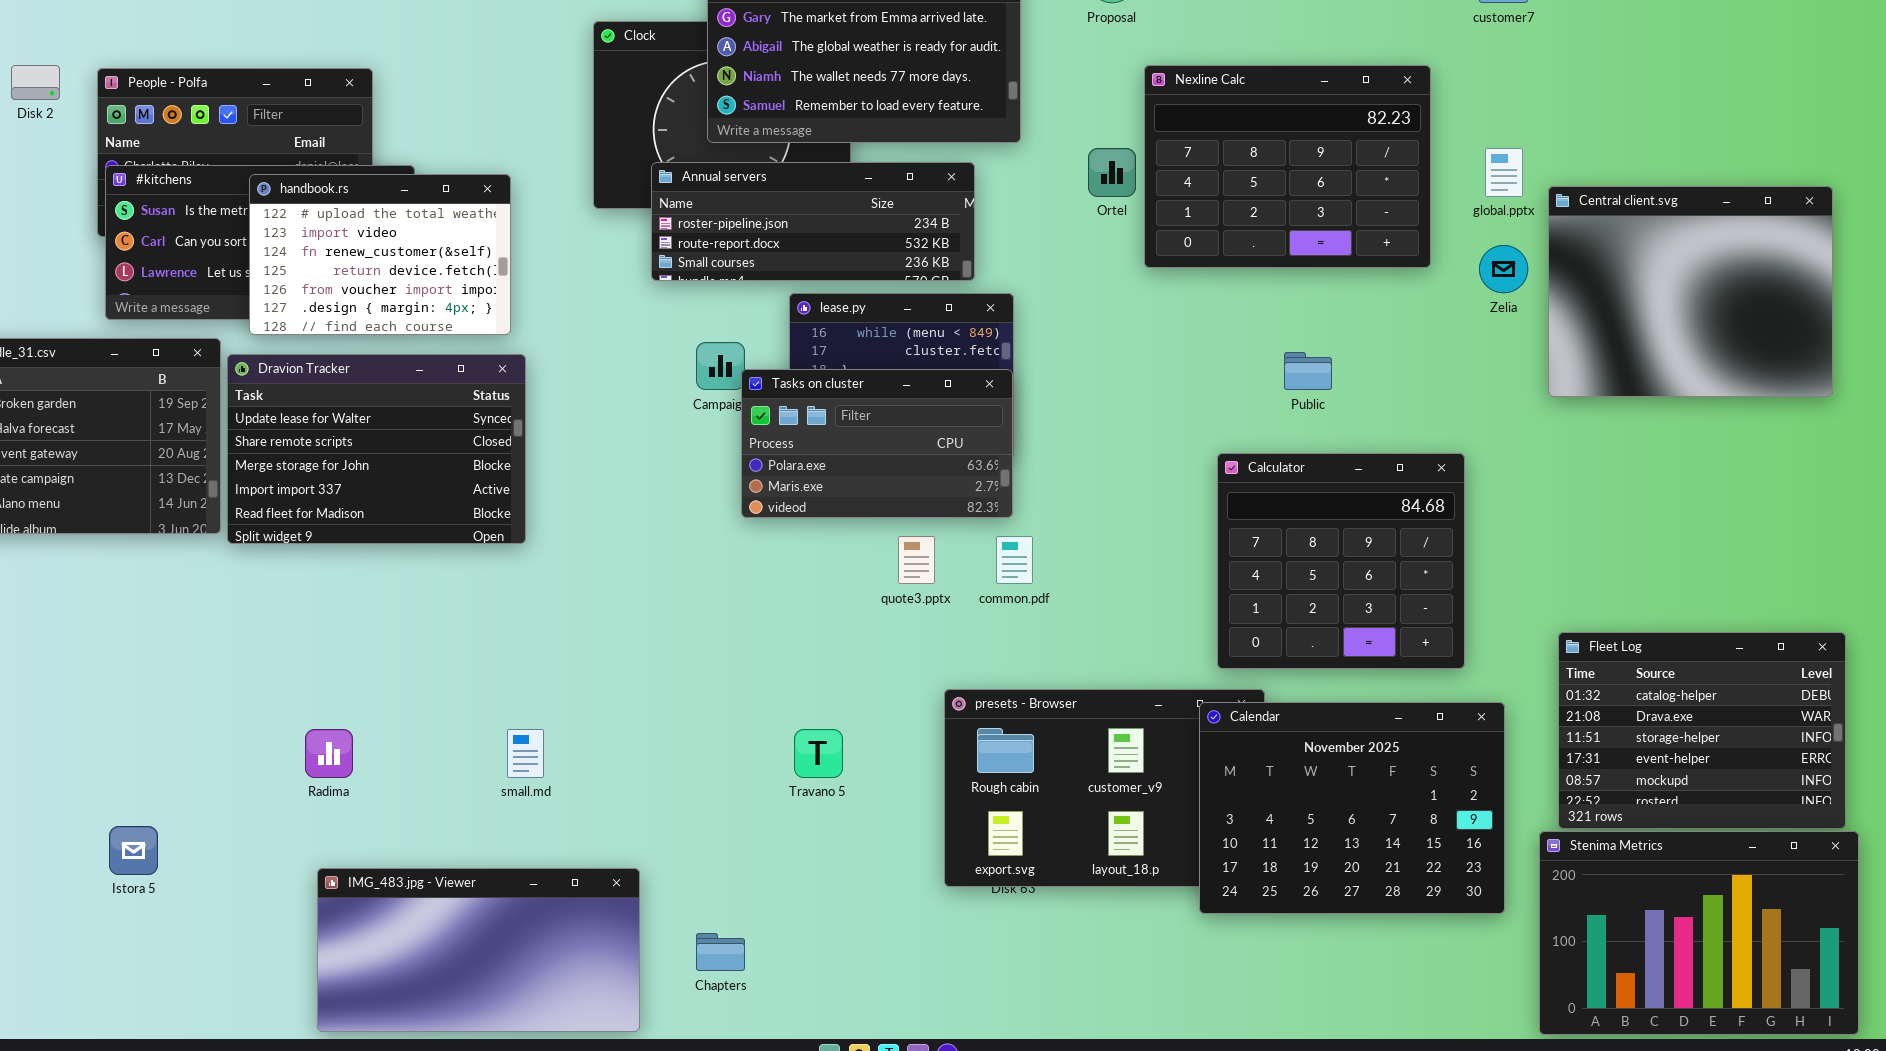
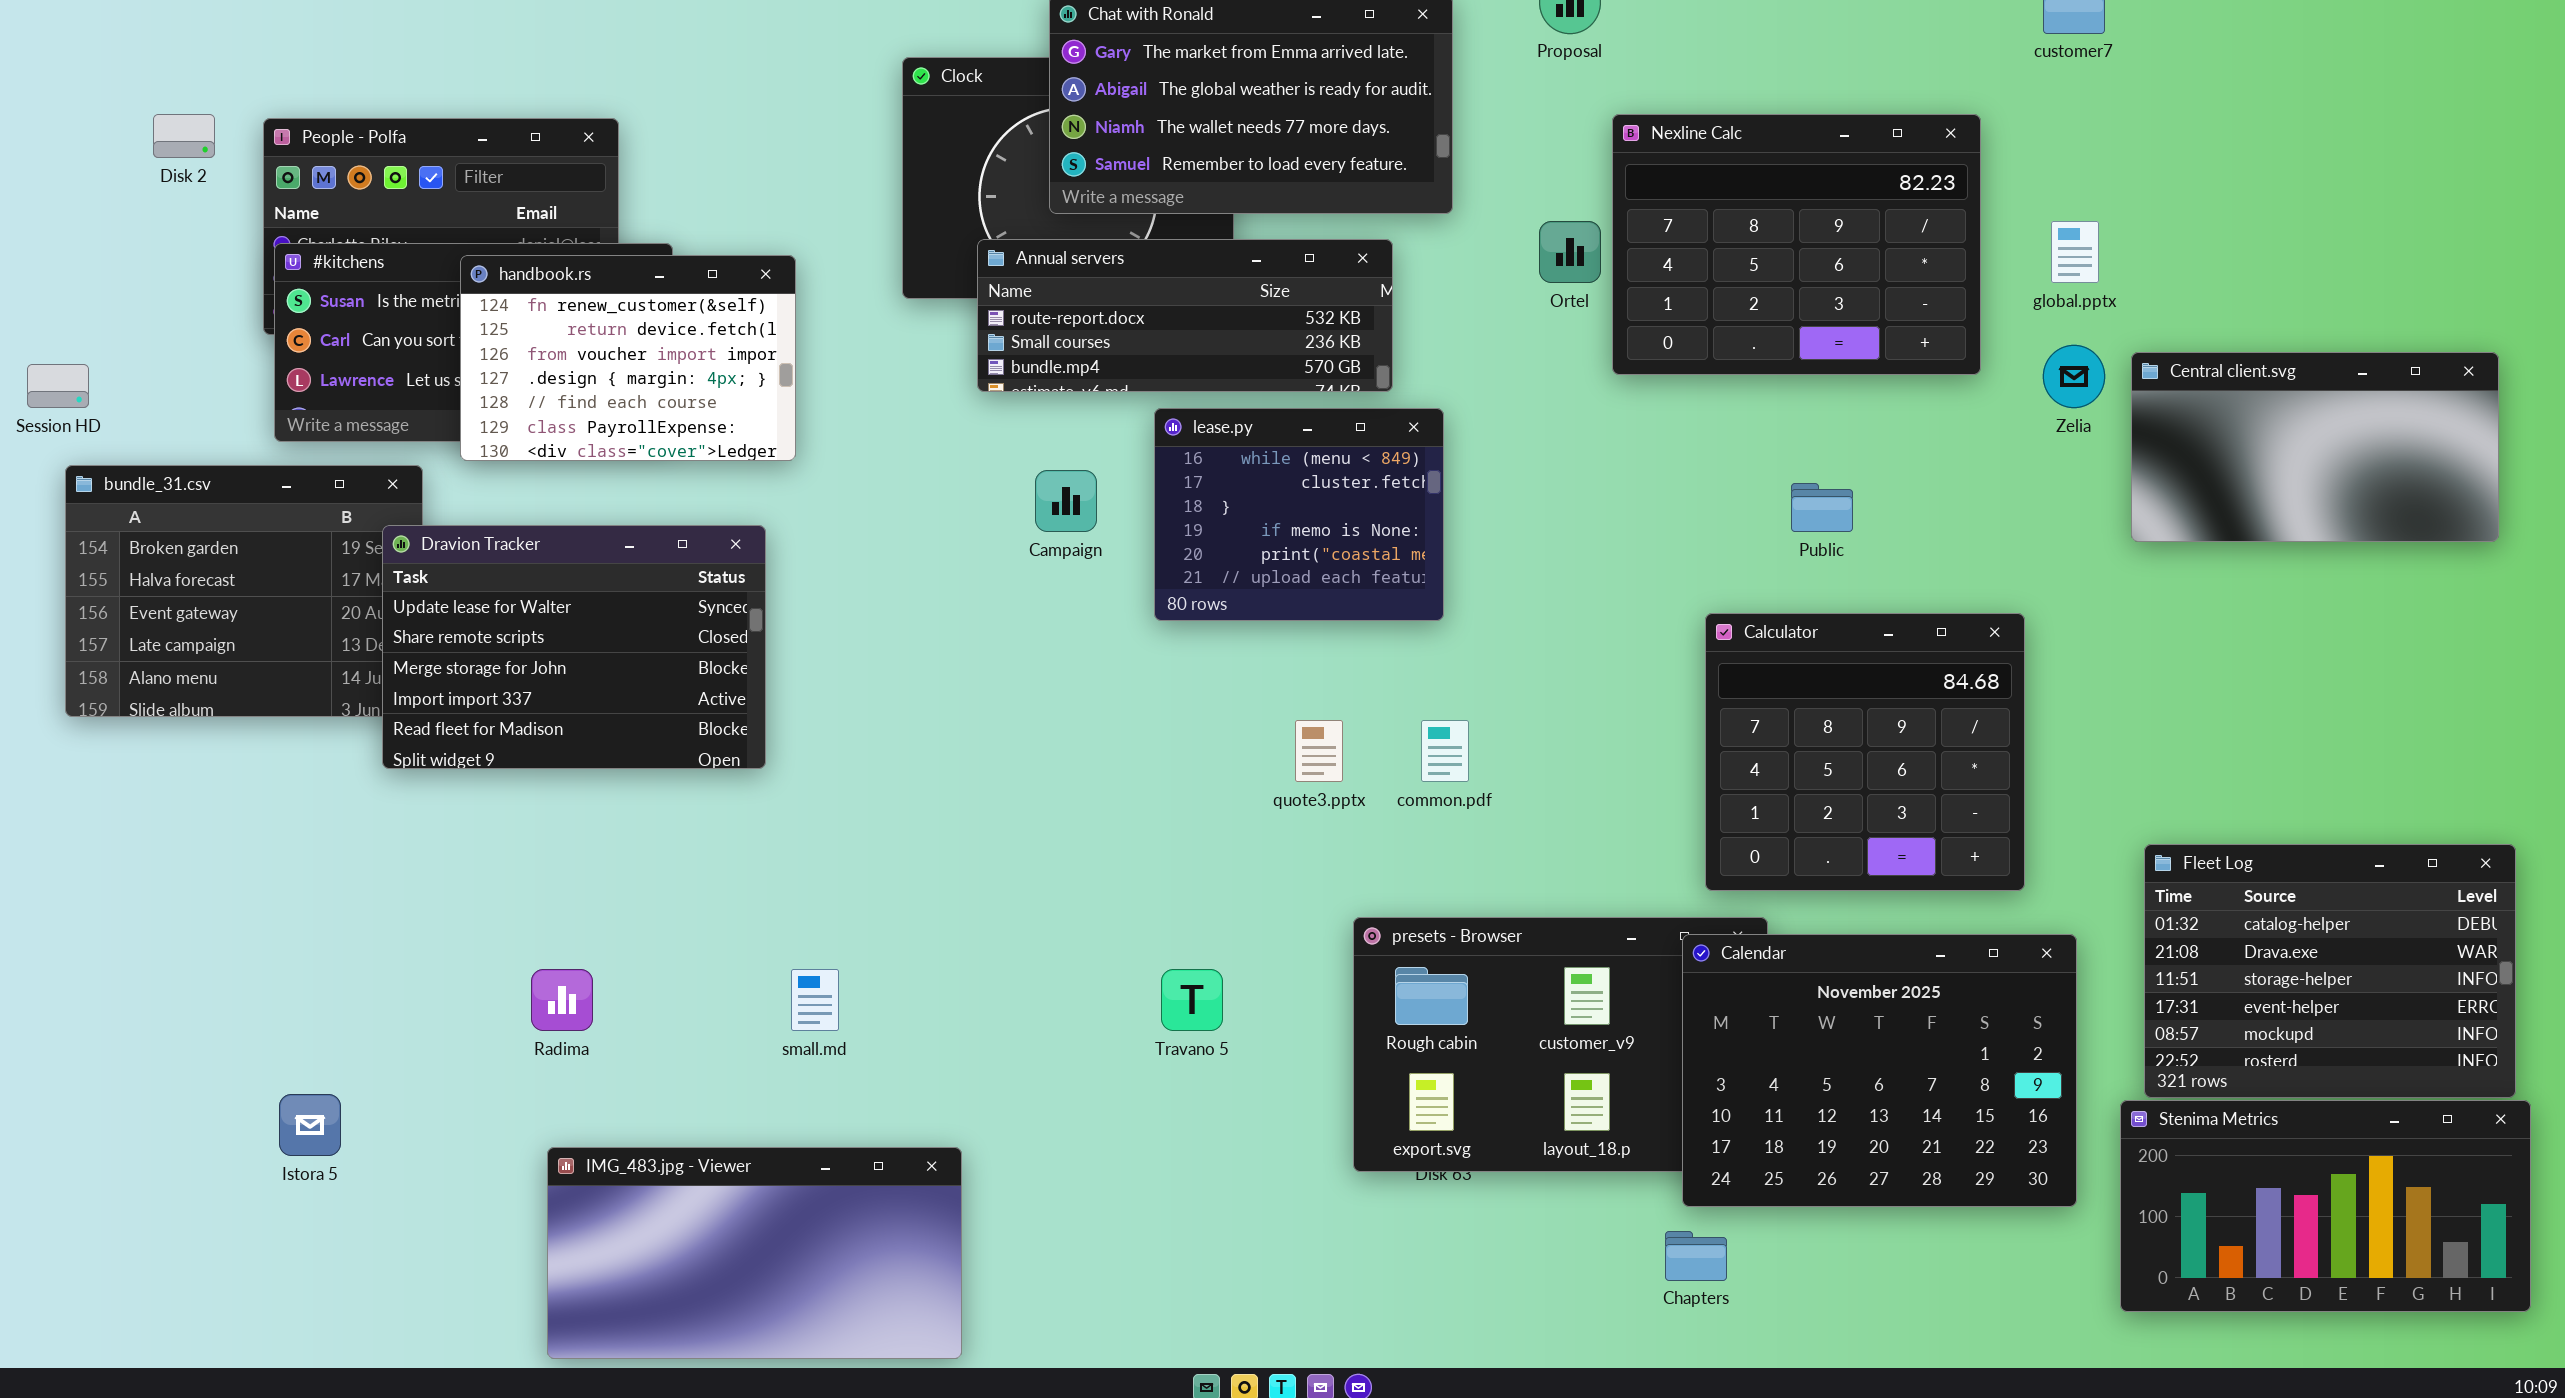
Annual servers: [651,162,975,281] -> [977,239,1393,392], scrolled down 1 row
handbook.rs: [249,174,511,335] -> [460,255,796,461], scrolled down 2 rows
Central client.svg: [1548,186,1833,397] -> [2131,352,2499,542], resized
Dravion Tracker: [227,354,526,544] -> [382,525,766,769], moved
Tasks on cluster: [741,369,1013,518] -> none, closed
Stenima Metrics: [1539,831,1859,1035] -> [2120,1100,2531,1312], resized
Chapters: [696,933,745,971] -> [1665,1231,1727,1281], moved

